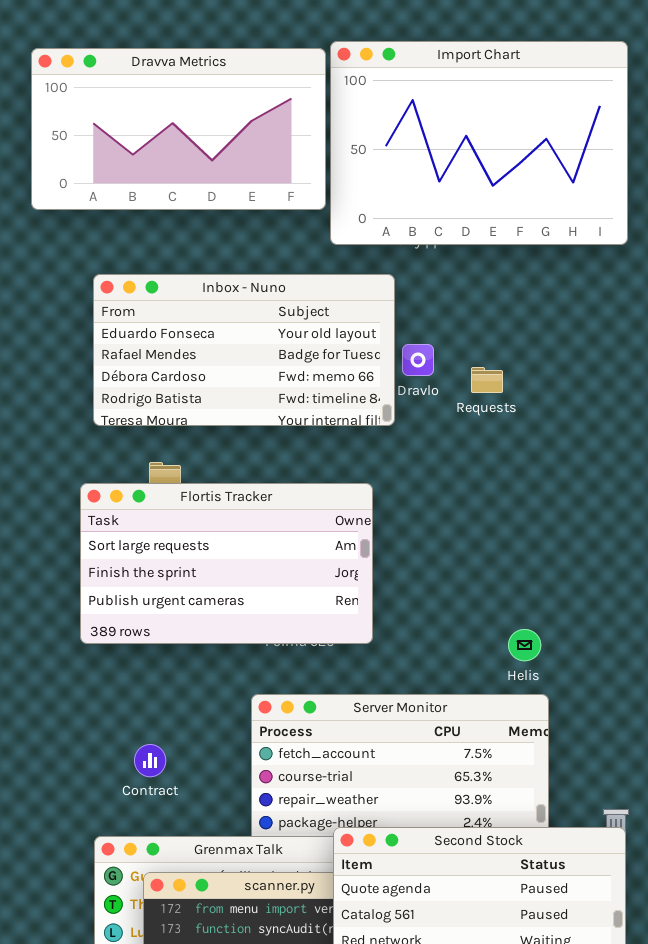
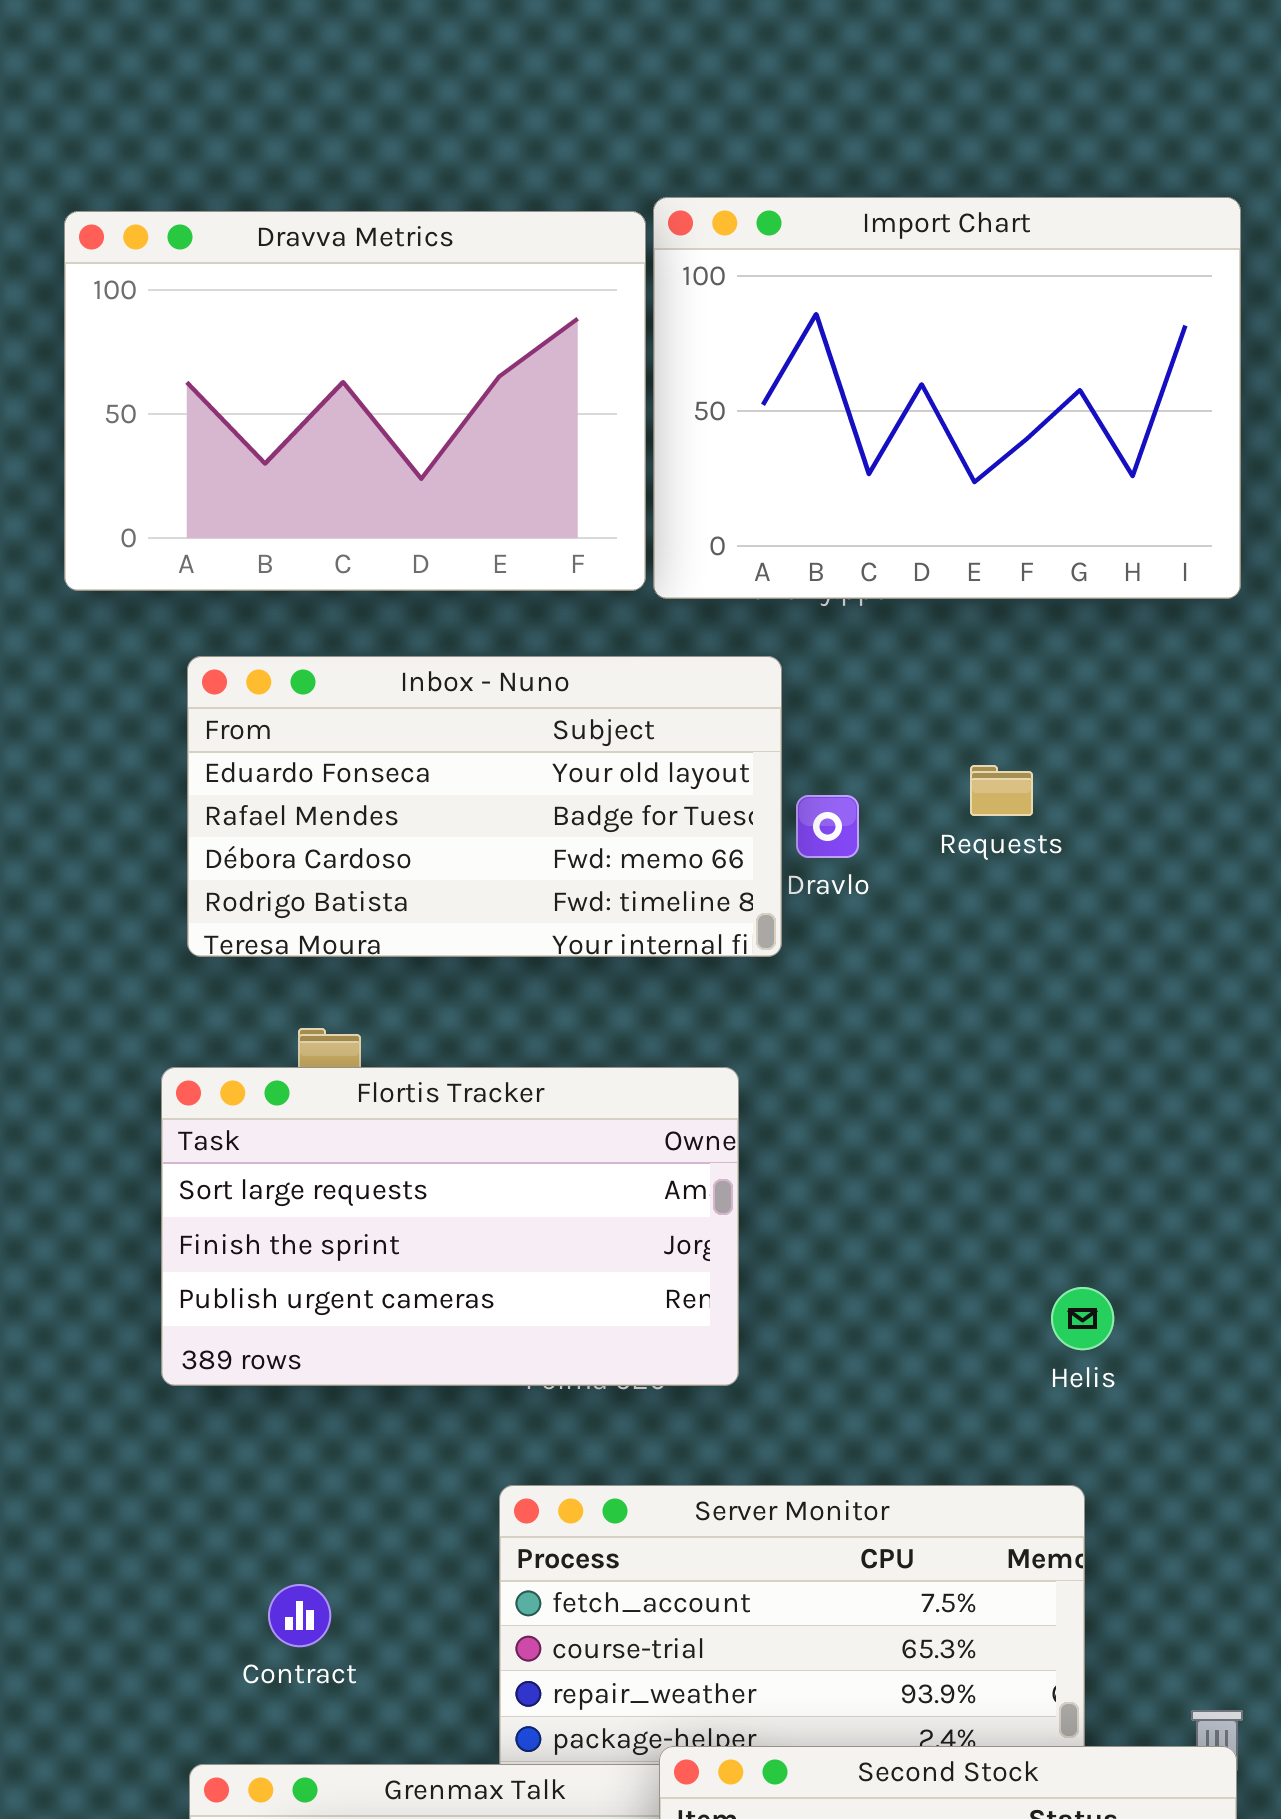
Dravva Metrics: [31,48,326,210] -> [64,211,646,591], resized
Requests: [471,367,503,393] -> [970,765,1033,816], moved
Helis: [508,629,541,661] -> [1051,1287,1114,1350], moved

